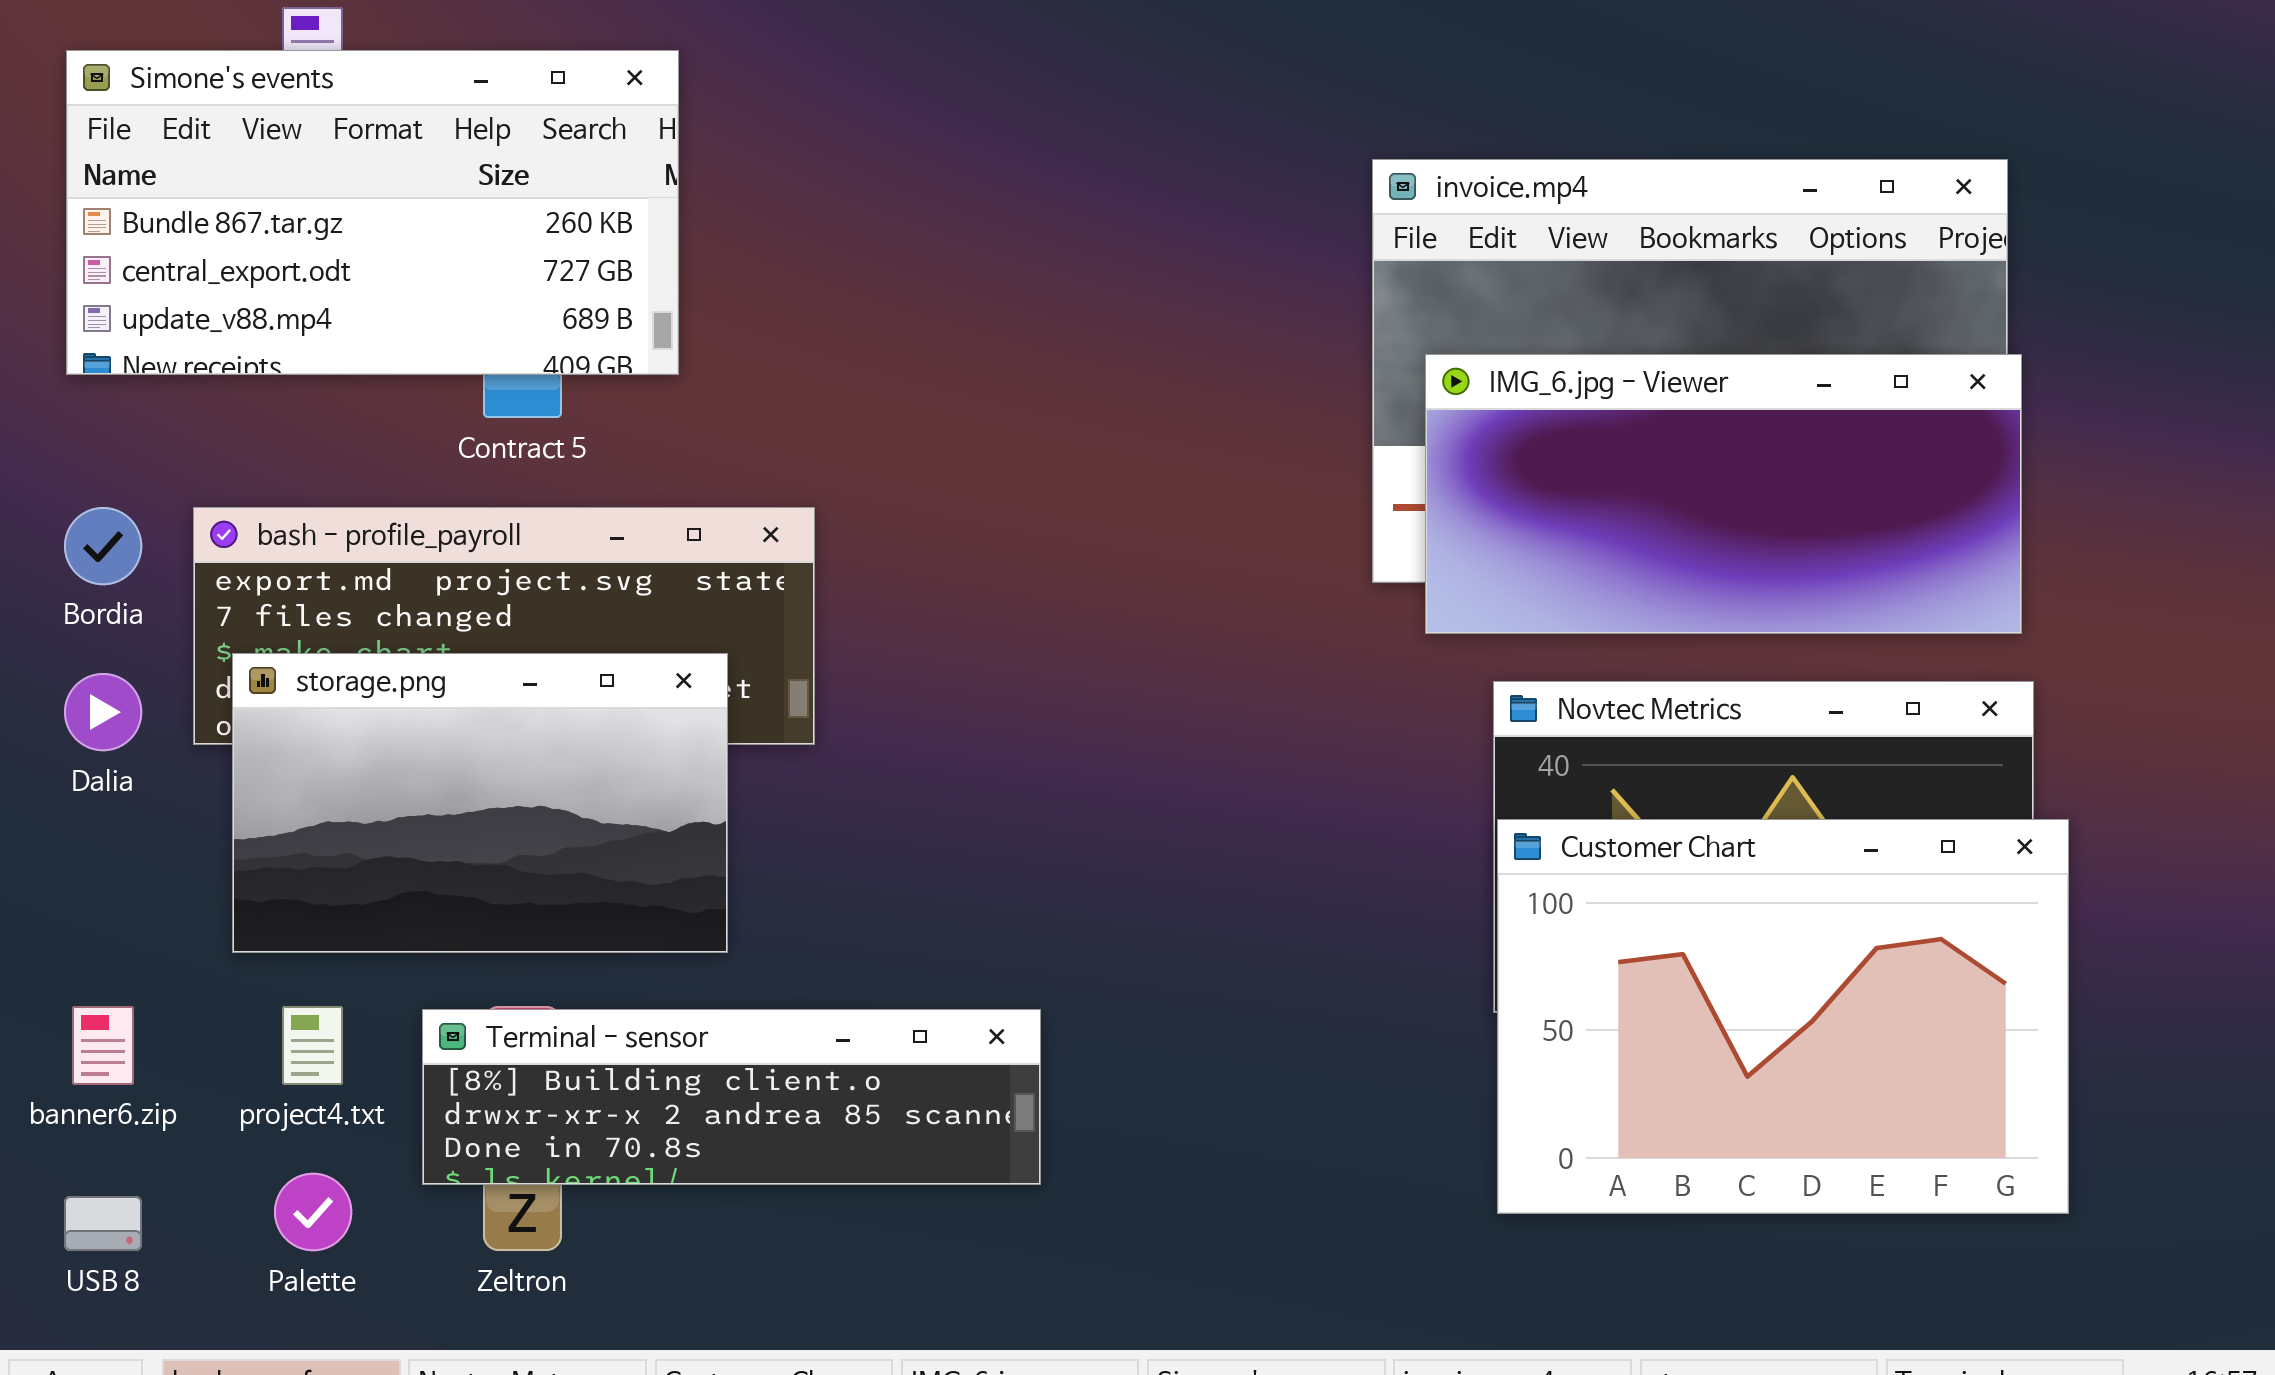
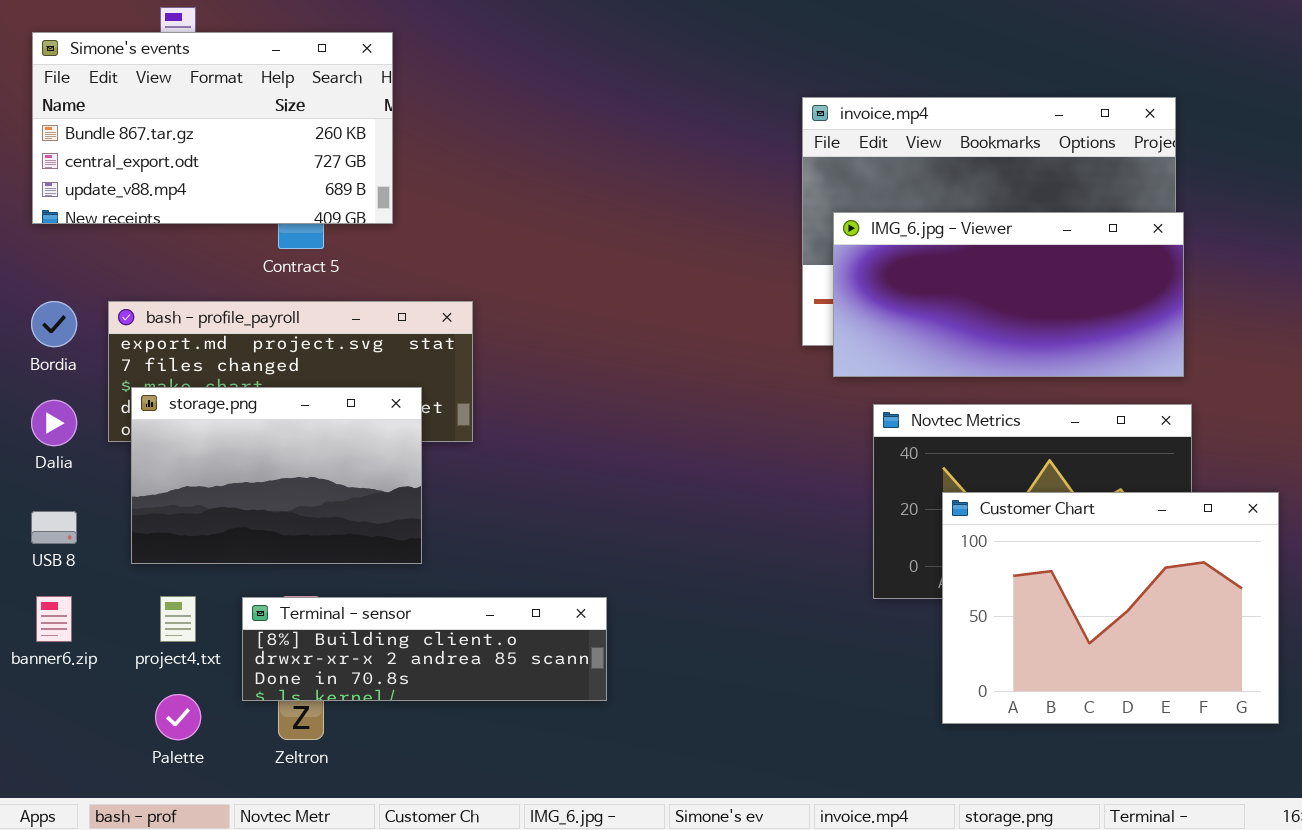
Customer Chart: [1497,819,2069,1214] -> [942,492,1279,724], moved
USB 8: [64,1196,142,1251] -> [31,511,77,544], moved

